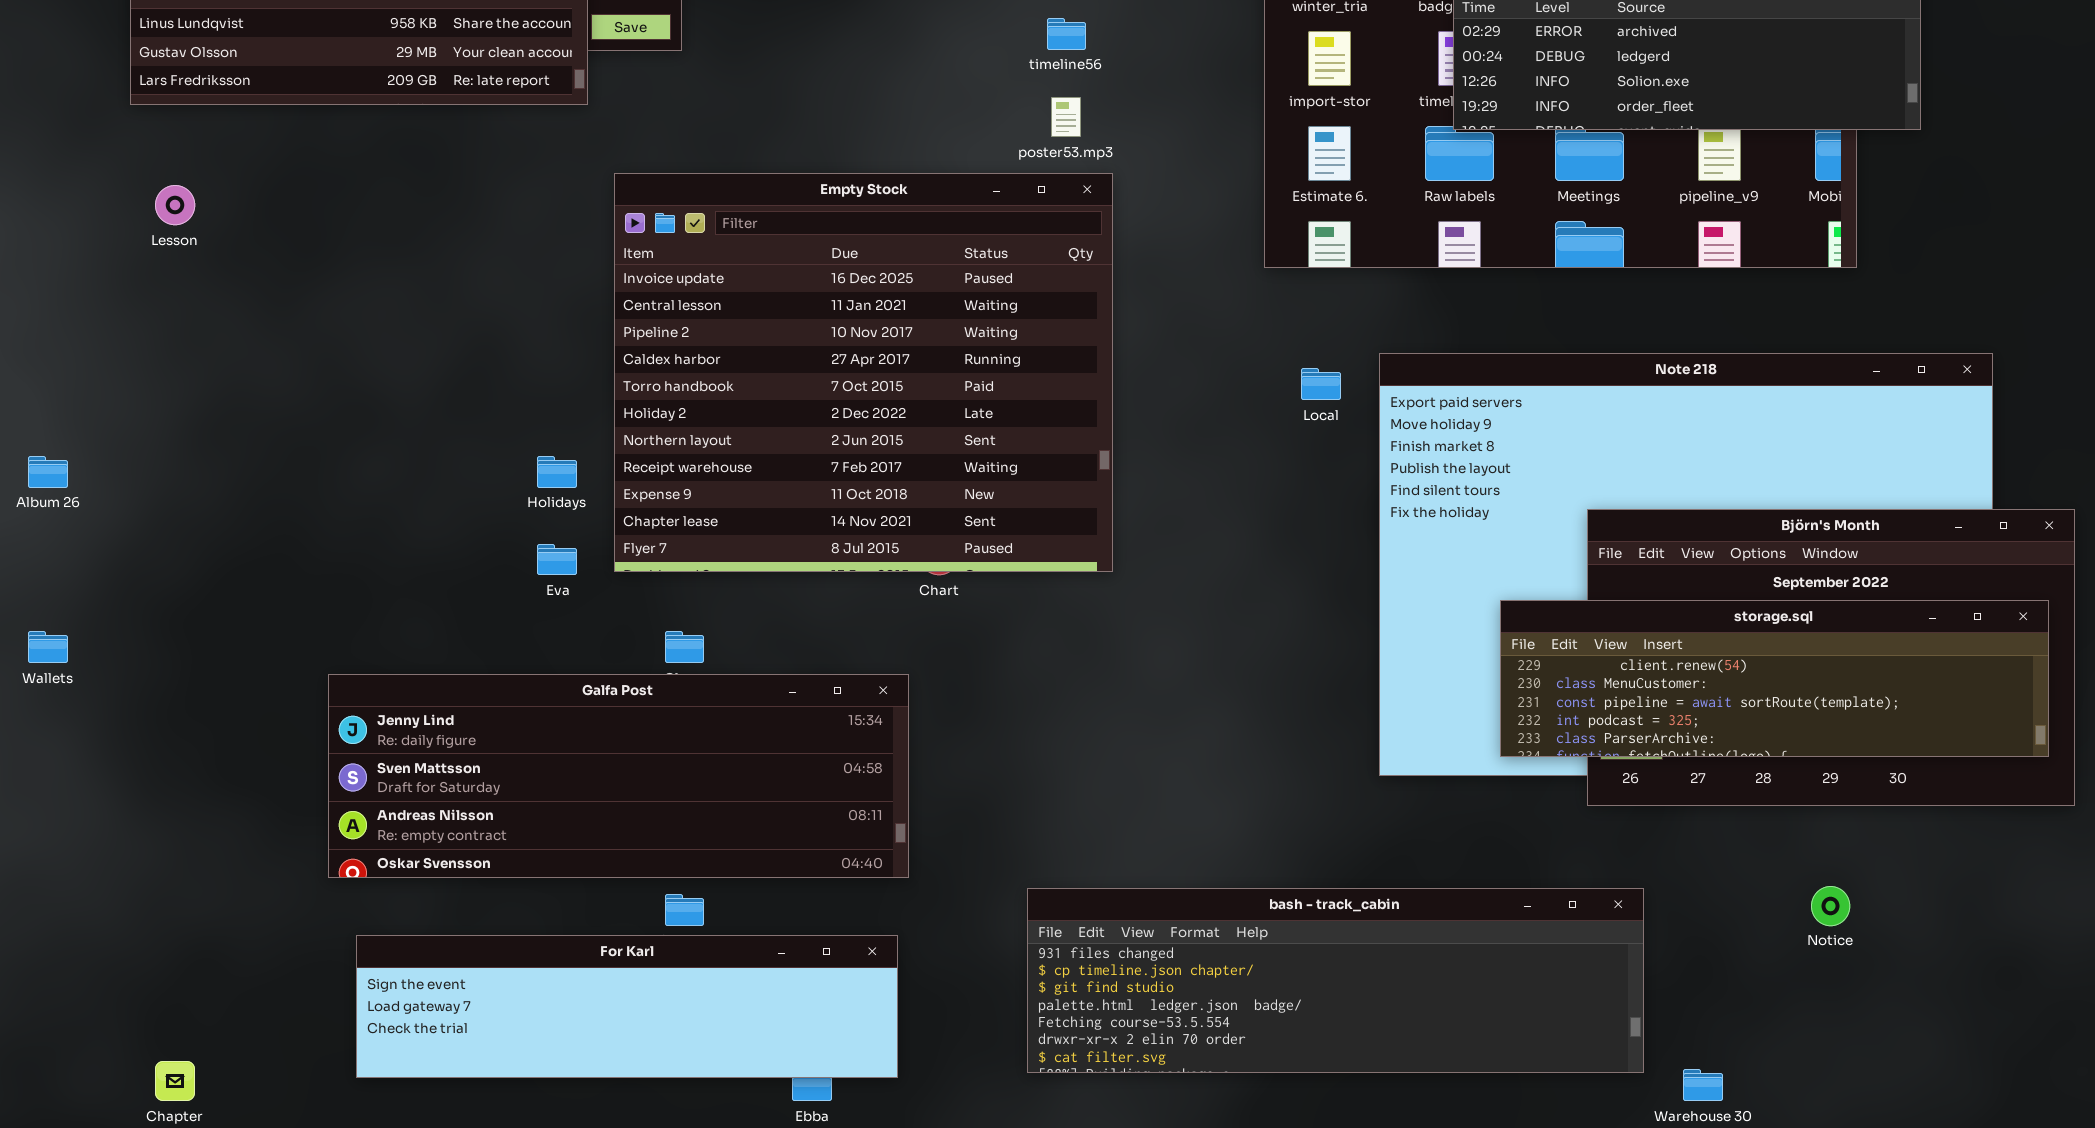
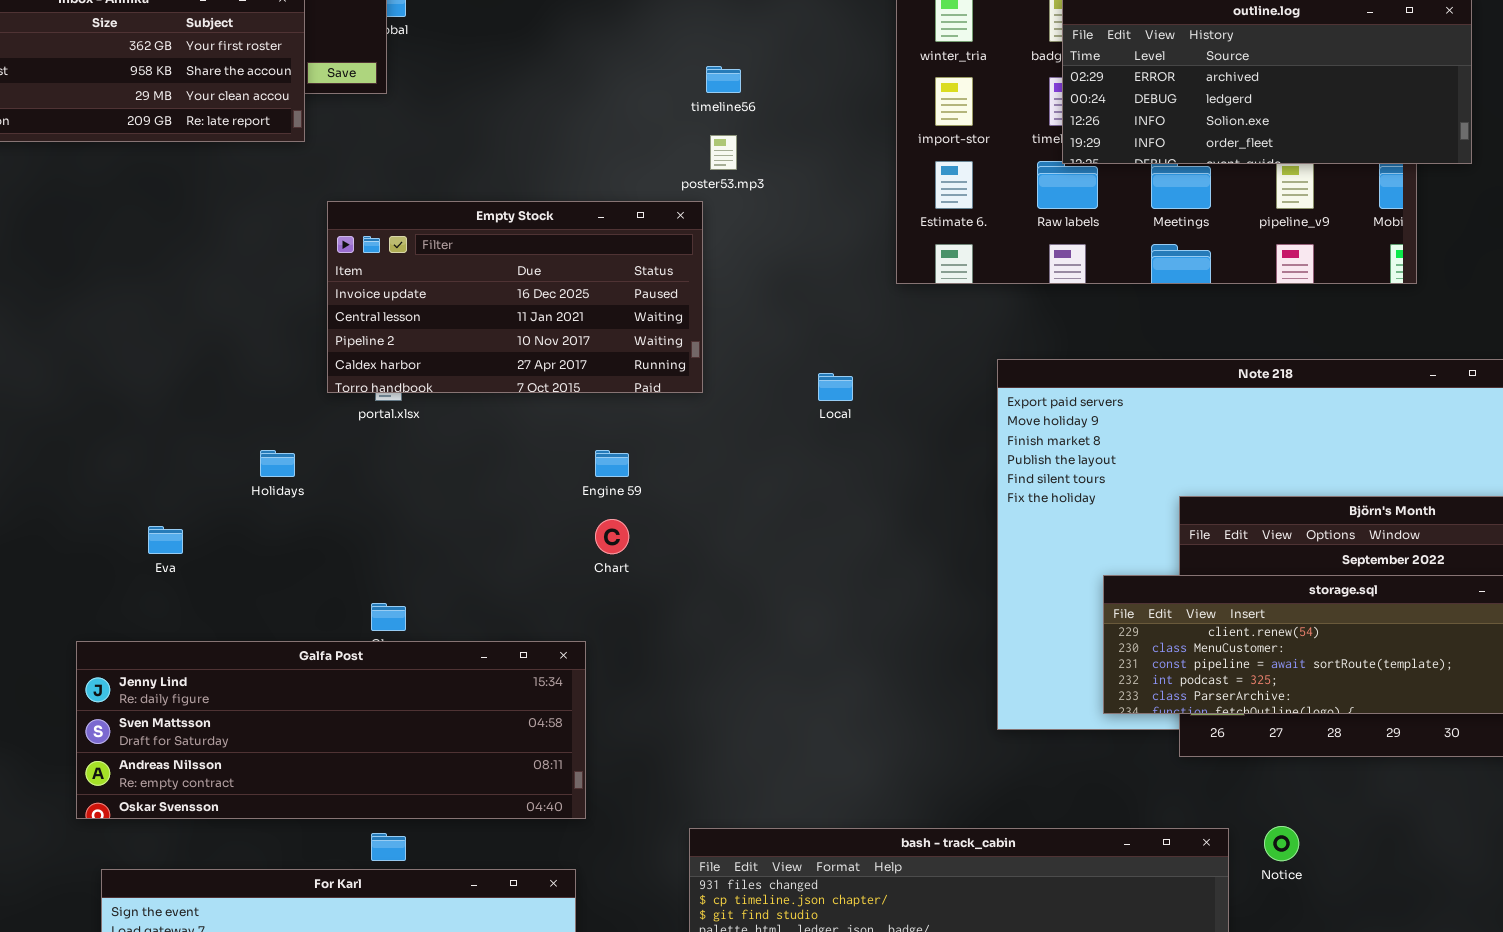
Empty Stock: [614,173,1113,572] -> [327,201,703,393], resized
Local: [1301,368,1341,400] -> [818,373,853,401], moved
Eva: [537,544,577,575] -> [148,526,183,554], moved
Notice: [1811,886,1850,926] -> [1264,826,1299,861], moved

